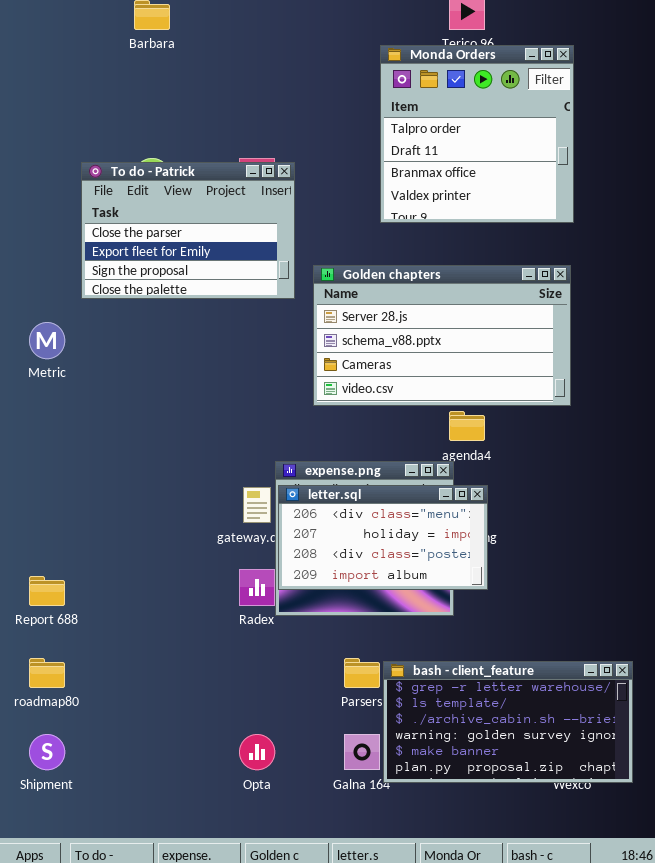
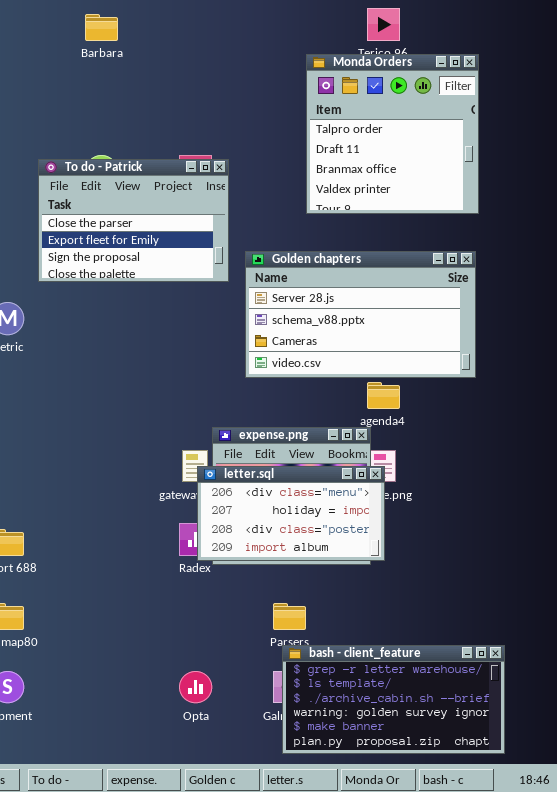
letter.sql: [278,485,488,590] -> [197,466,385,561], moved
bash - client_feature: [383,661,633,783] -> [282,645,505,754], moved

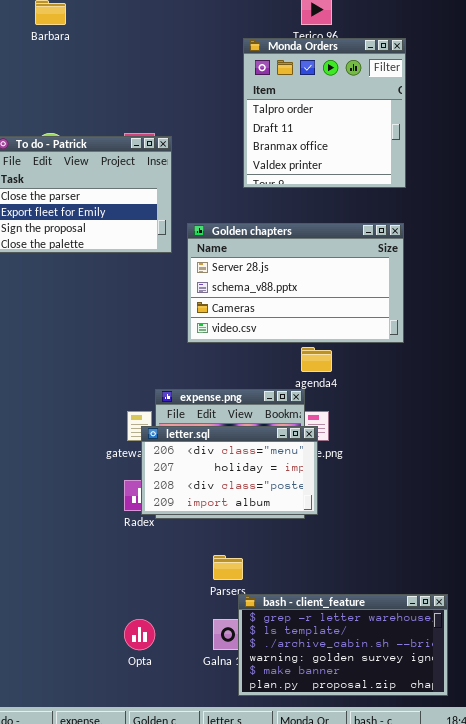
bash - client_feature: [282,645,505,754] -> [238,594,448,696], moved

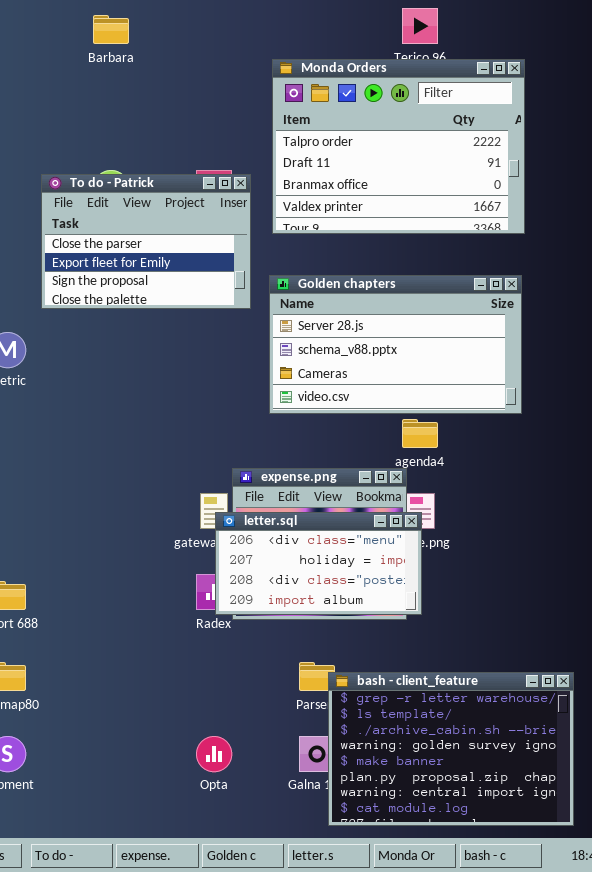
Monda Orders: [243,38,406,188] -> [272,59,525,234], resized
bash - client_feature: [238,594,448,696] -> [328,672,574,826], resized

